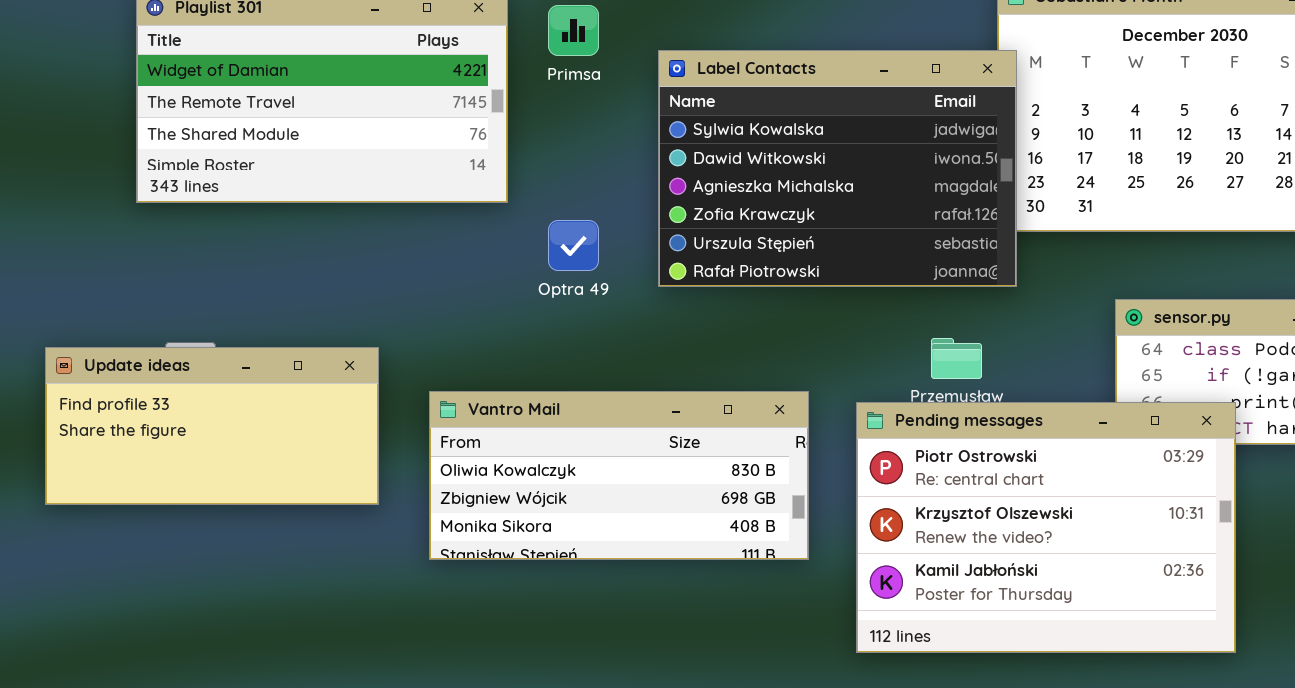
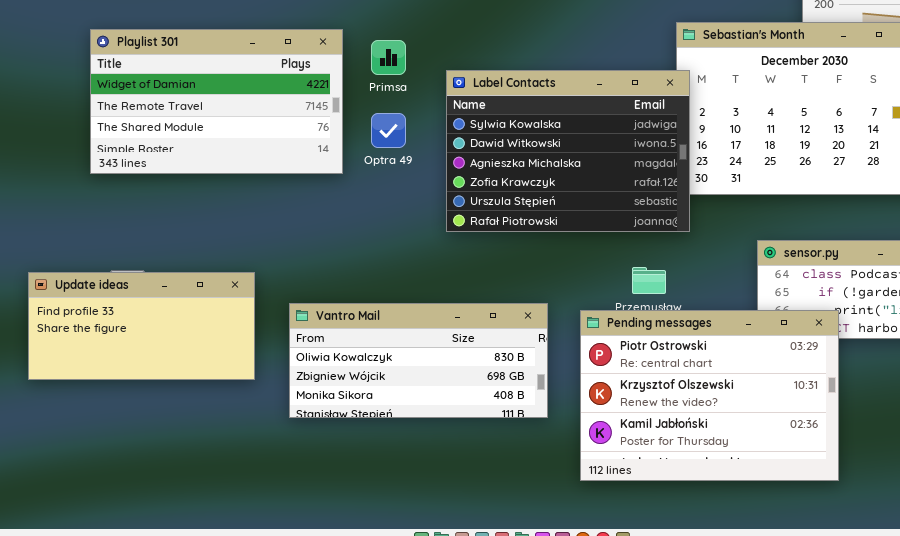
Optra 49: [548,220,599,271] -> [371,113,406,148], moved

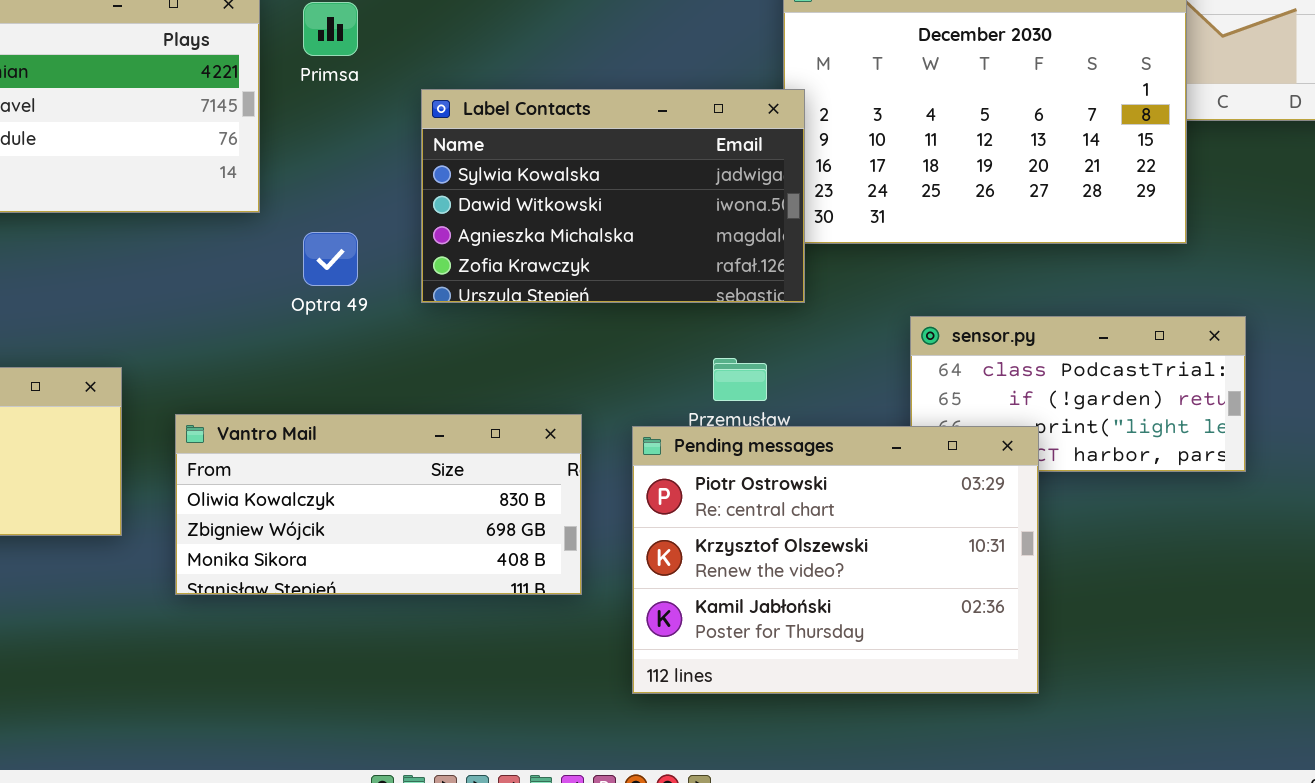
Label Contacts: [446,70,690,232] -> [421,89,805,303], resized
Optra 49: [371,113,406,148] -> [303,232,358,286], moved

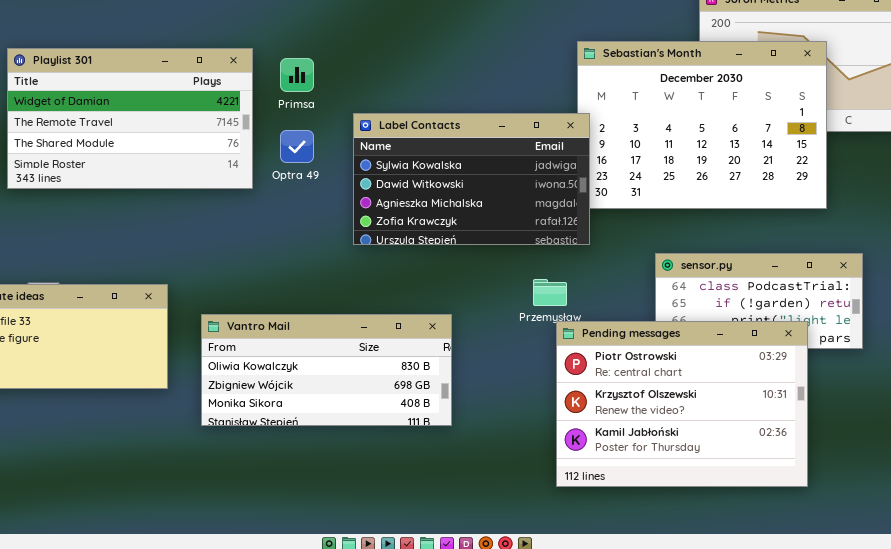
Optra 49: [303,232,358,286] -> [280,130,314,163], moved
Pending messages: [632,426,1039,694] -> [556,321,808,487], moved

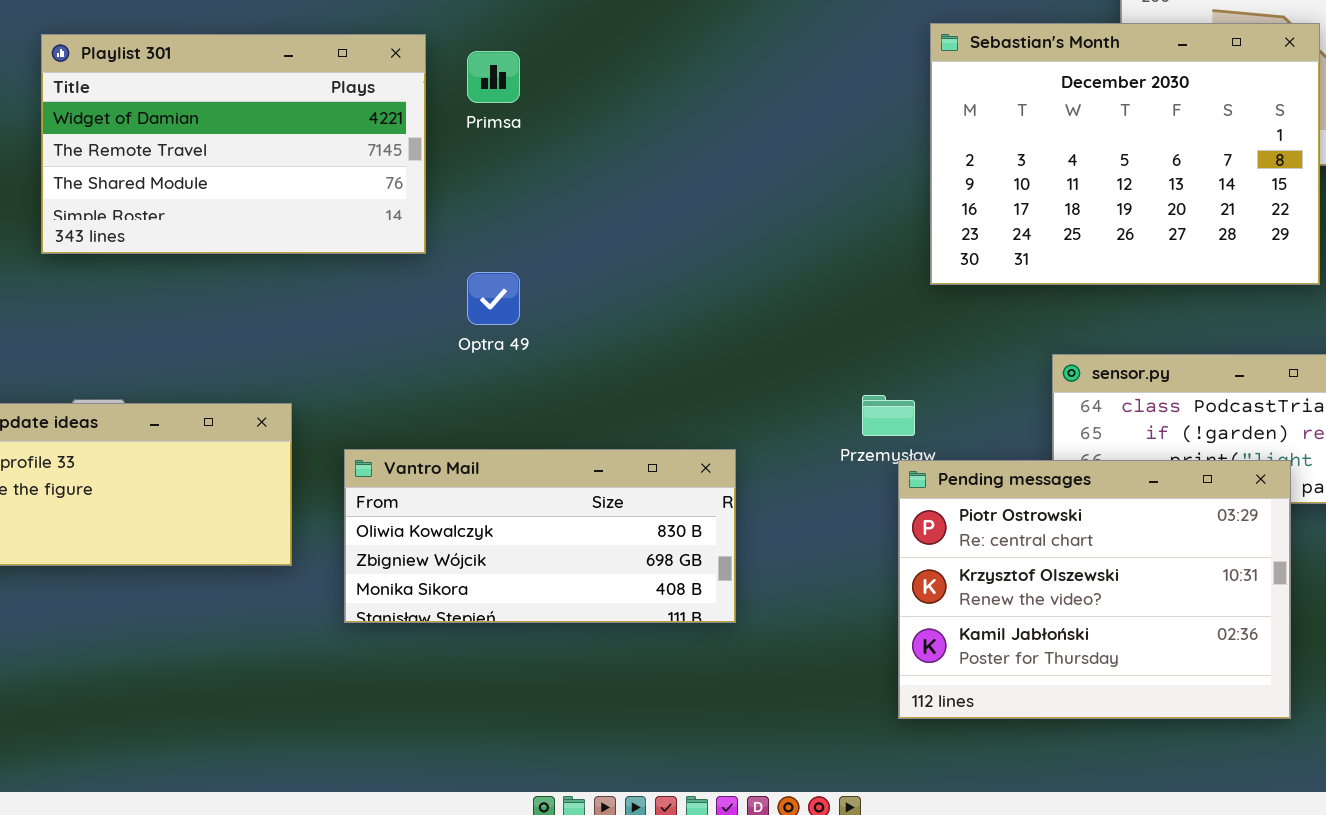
Label Contacts: [353,113,590,245] -> none, closed
Optra 49: [280,130,314,163] -> [467,272,520,325], moved

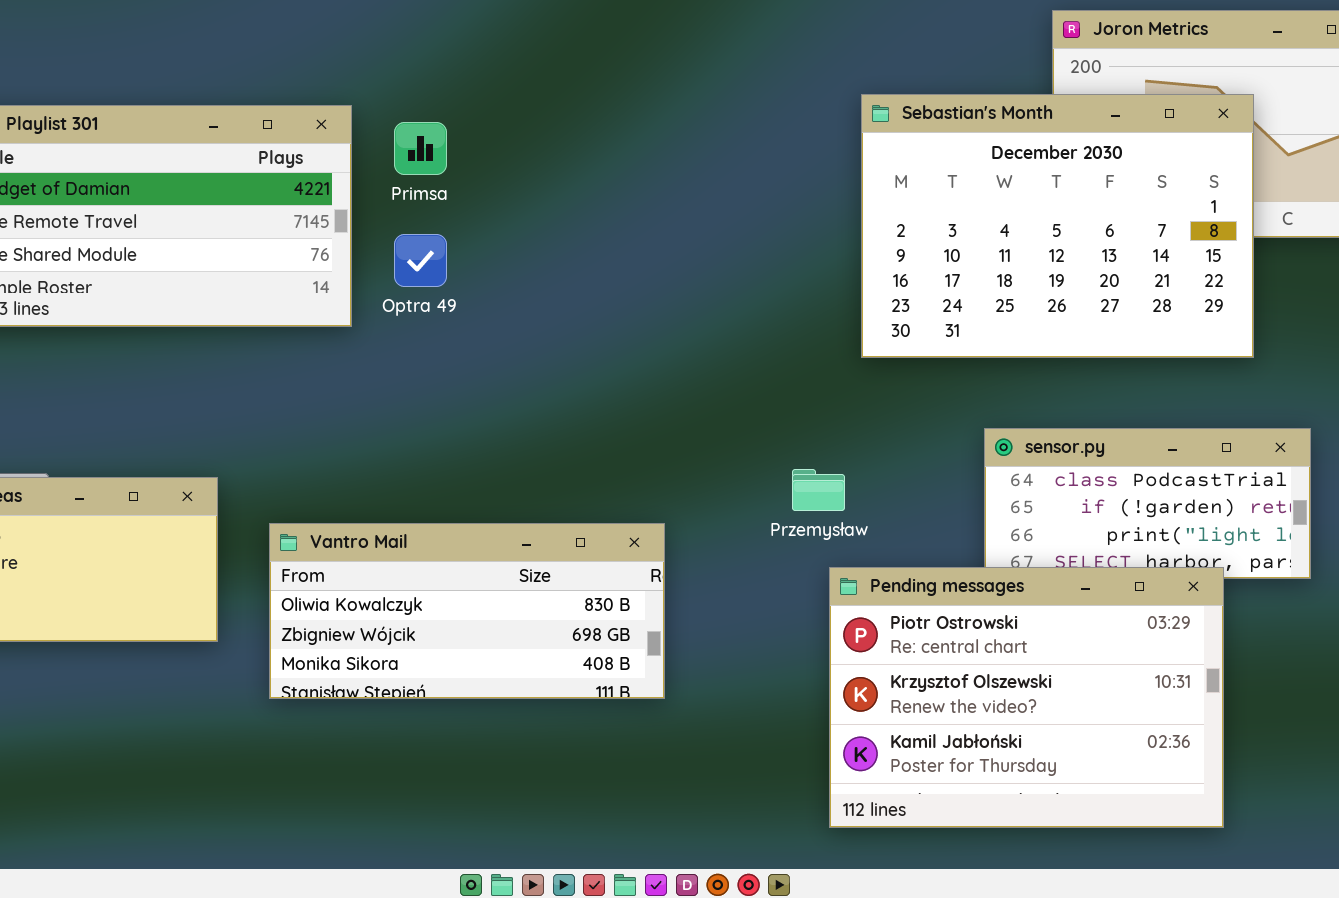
Optra 49: [467,272,520,325] -> [394,234,447,287], moved
Pending messages: [898,460,1291,719] -> [829,567,1224,828], moved

